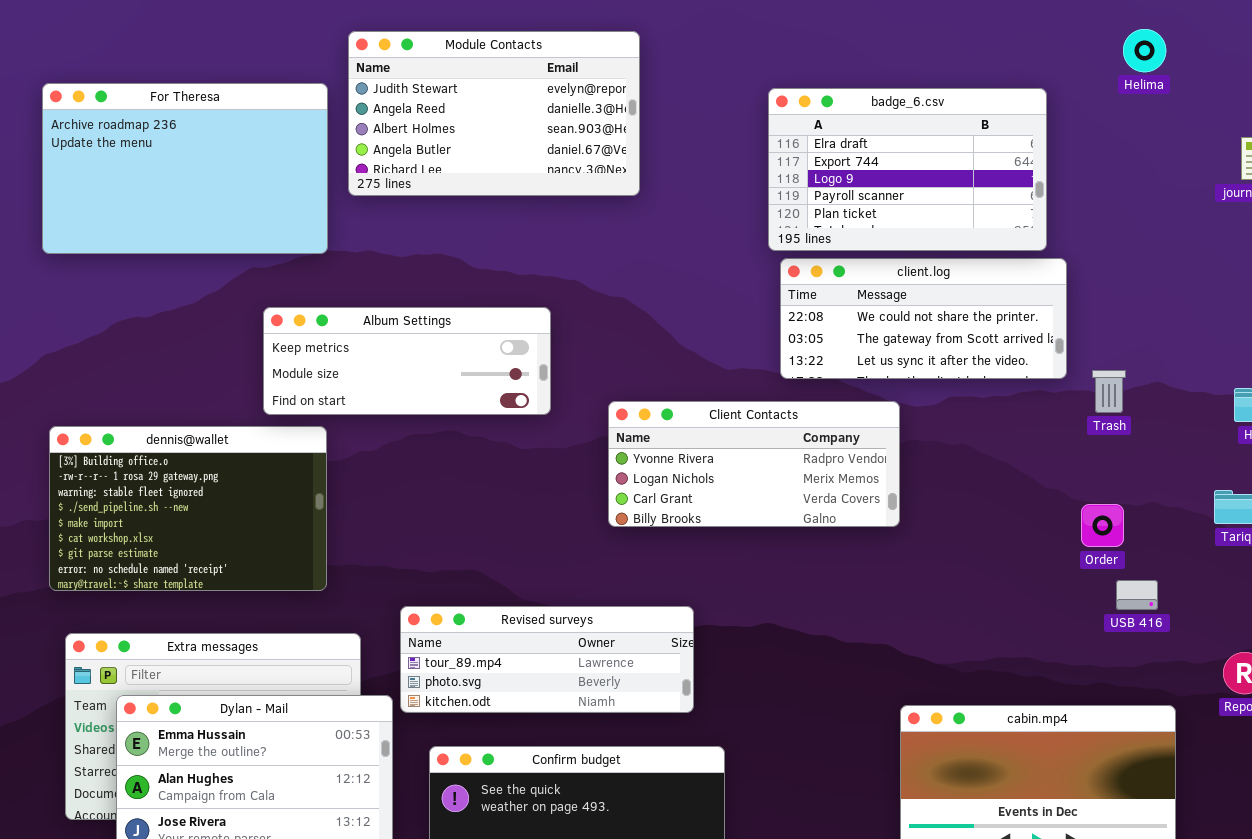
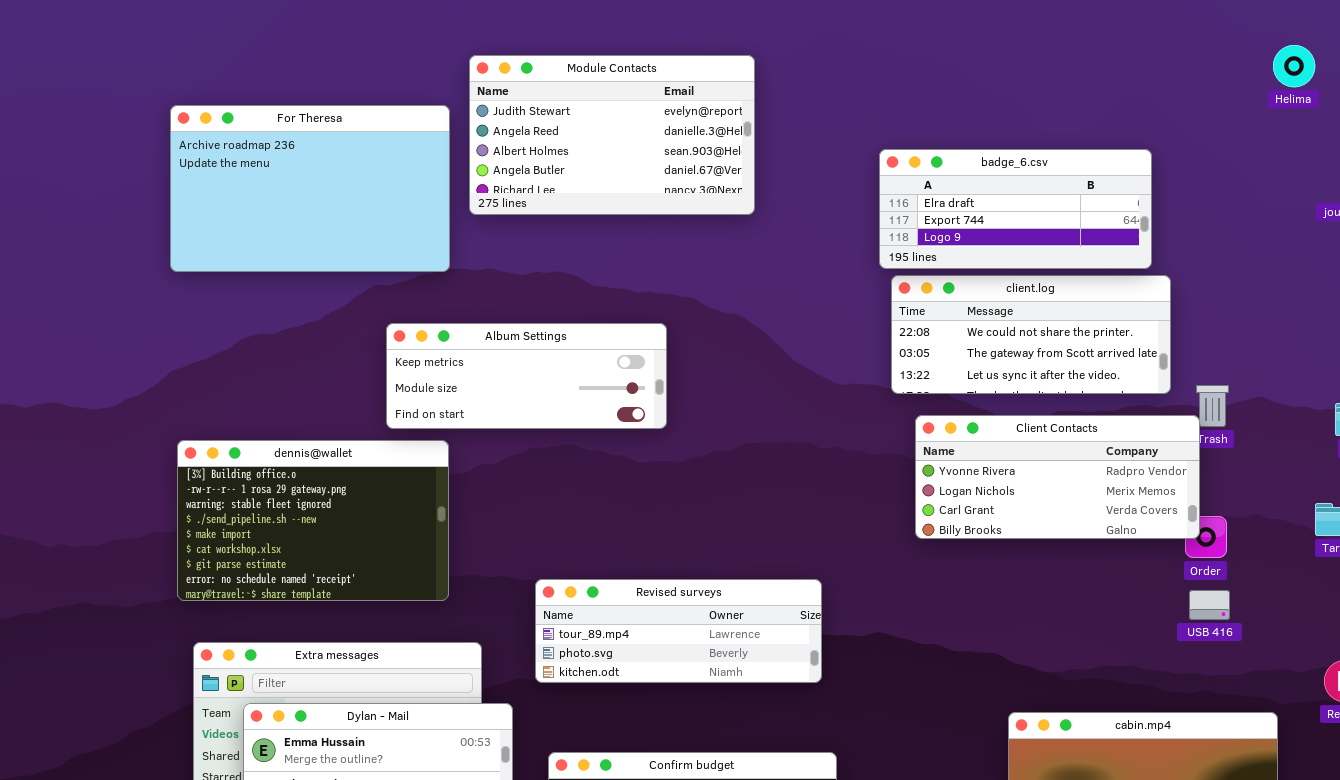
Helima: [1123,29,1166,72] -> [1273,45,1315,87], moved
badge_6.csv: [768,88,1047,251] -> [879,149,1152,269], resized
Client Contacts: [608,401,900,527] -> [915,415,1200,539], moved
USB 416: [1116,580,1158,610] -> [1189,590,1230,620], moved
Revised surveys: [400,606,694,713] -> [535,579,822,683], moved

